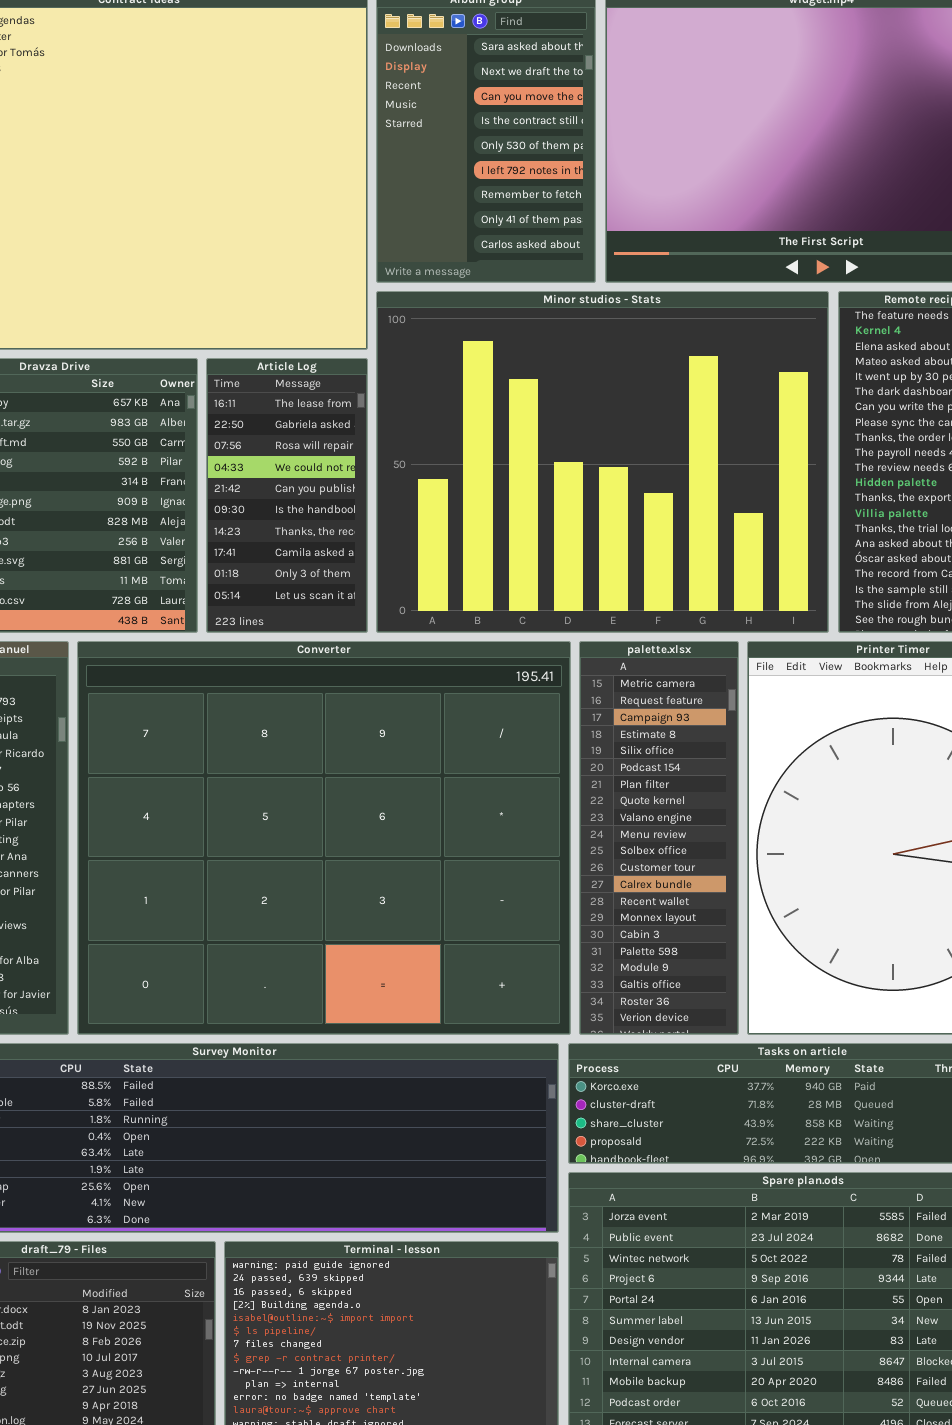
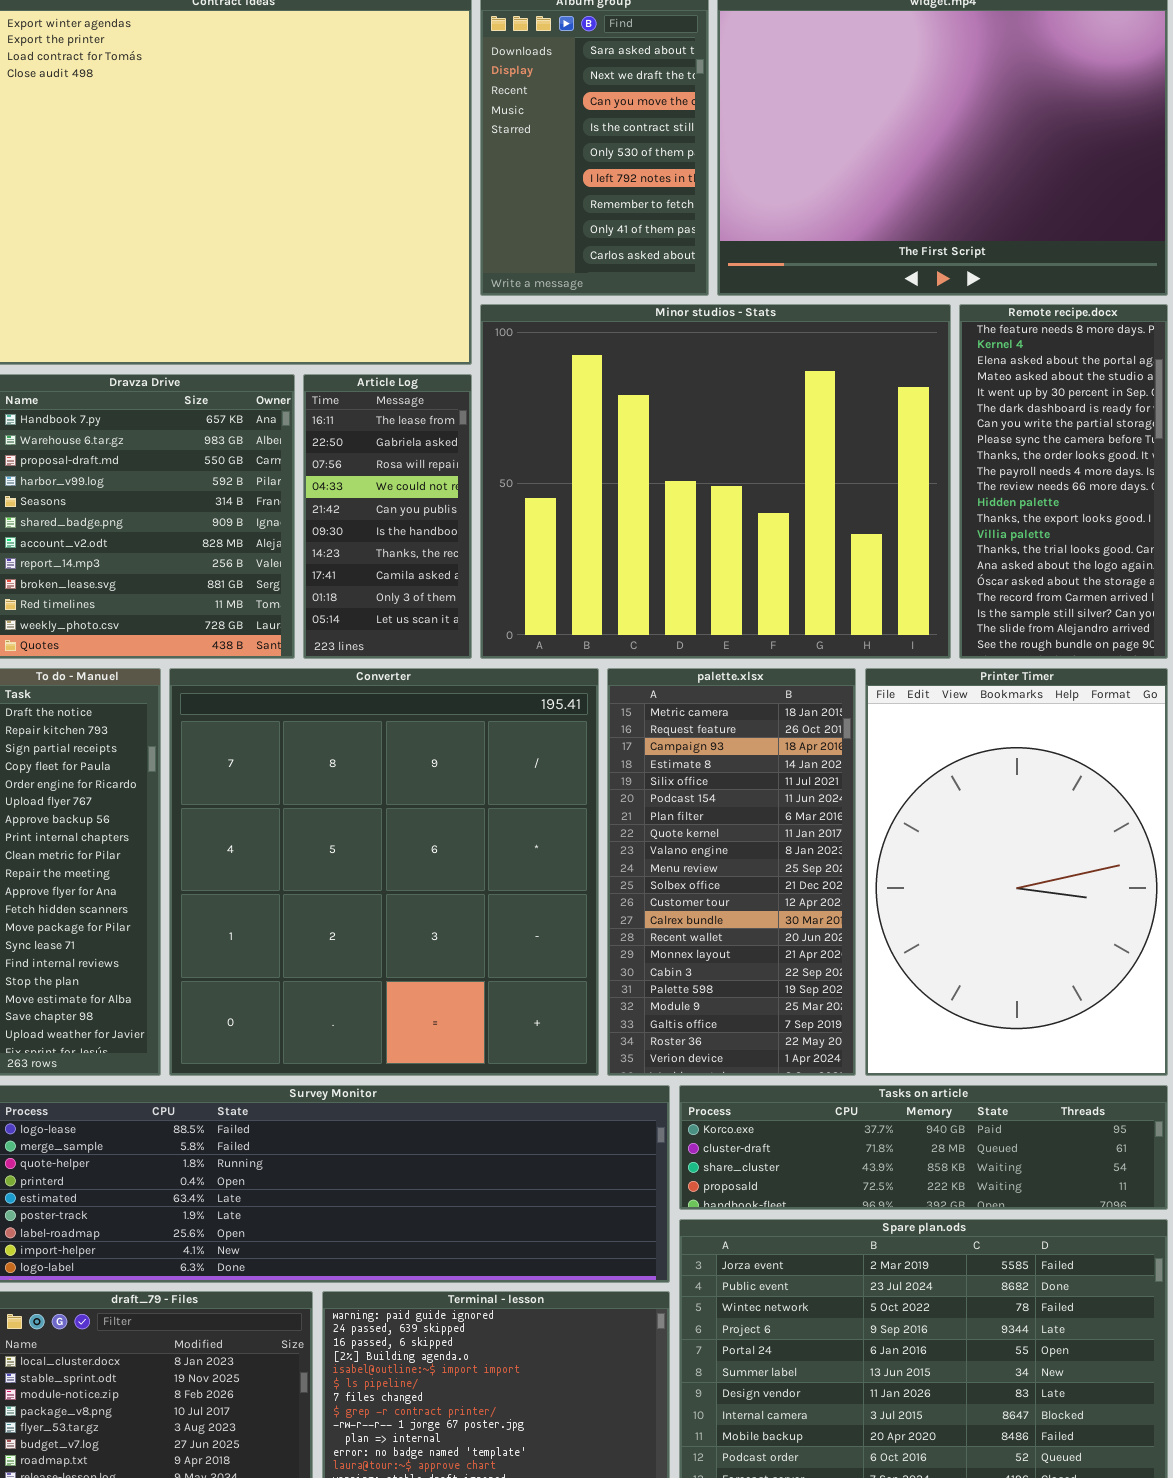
Converter: [77,641,571,1035] -> [169,668,599,1076], resized
palette.xlsx: [579,641,739,1035] -> [607,668,856,1076], resized

